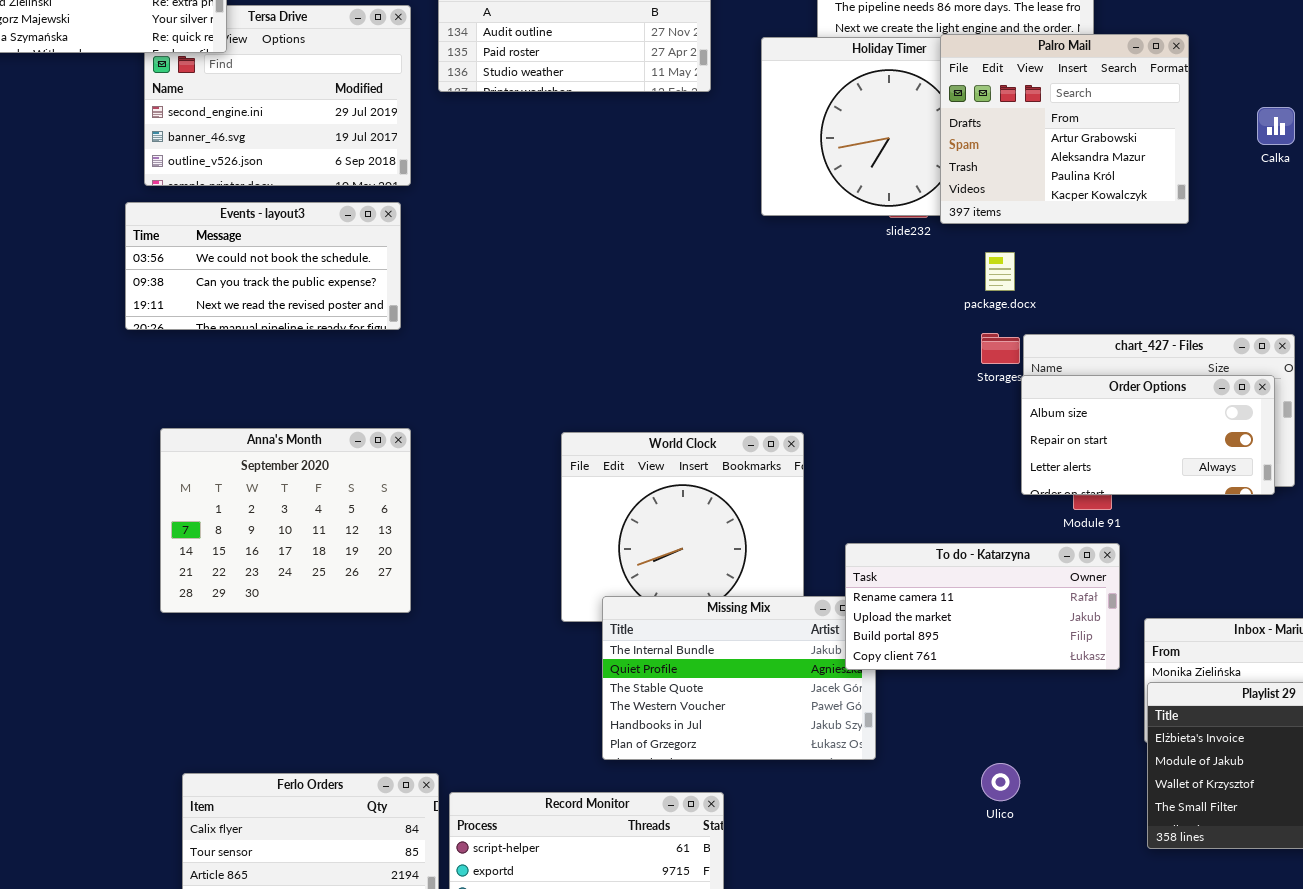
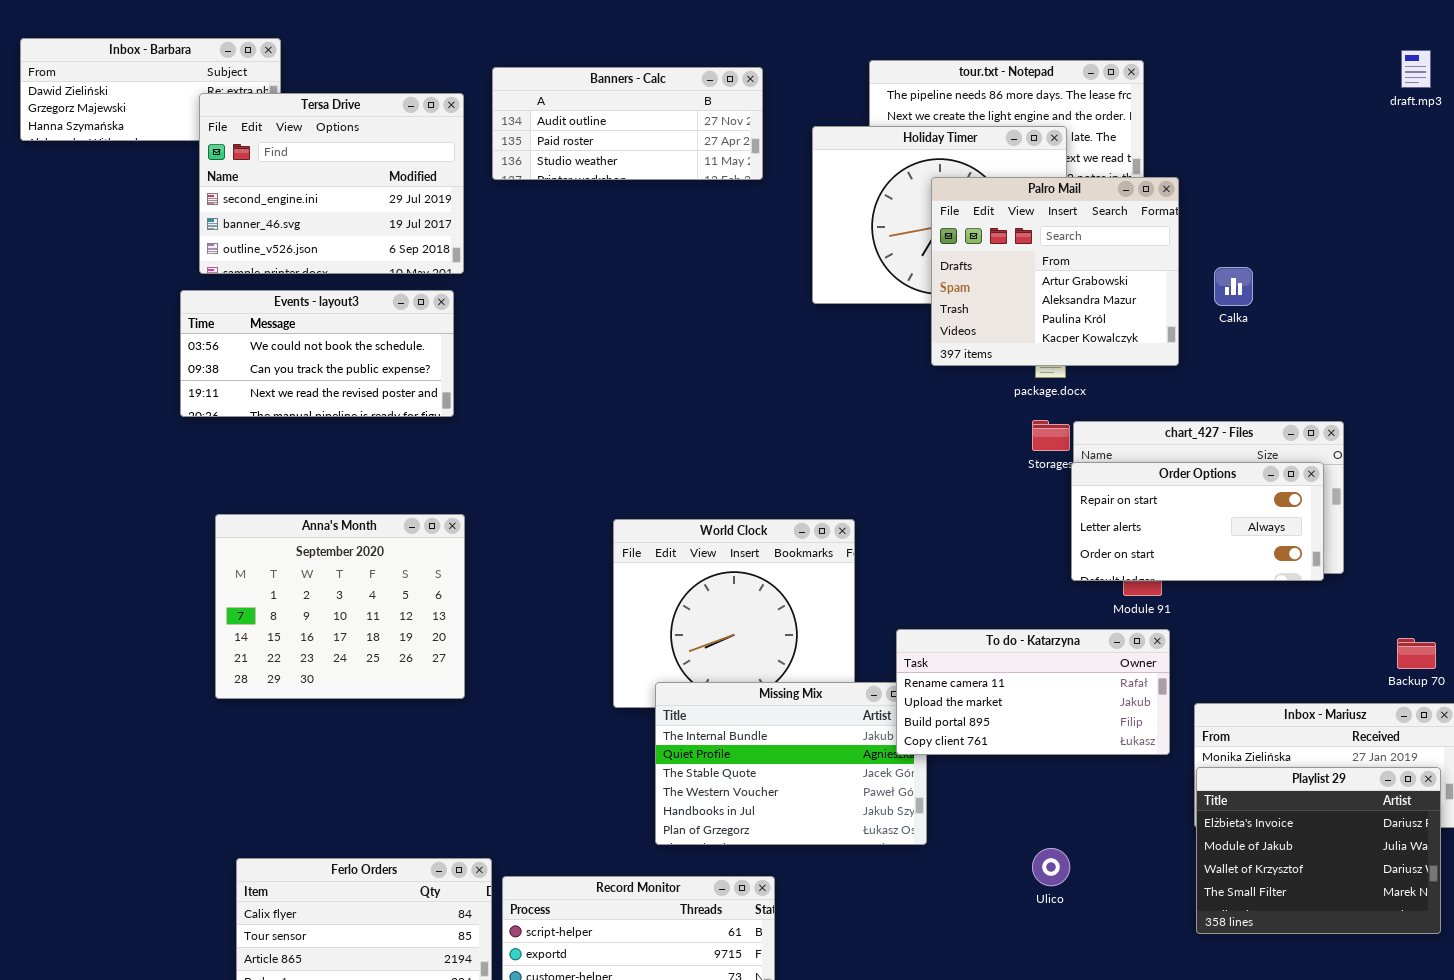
Tersa Drive: [144,5,411,186] -> [199,93,464,274], raised
Palro Mail: [940,34,1189,224] -> [931,177,1179,366], moved
Calka: [1257,107,1295,145] -> [1214,267,1253,306], moved
Order Options: [1021,375,1275,495] -> [1071,462,1324,581], scrolled down 1 row

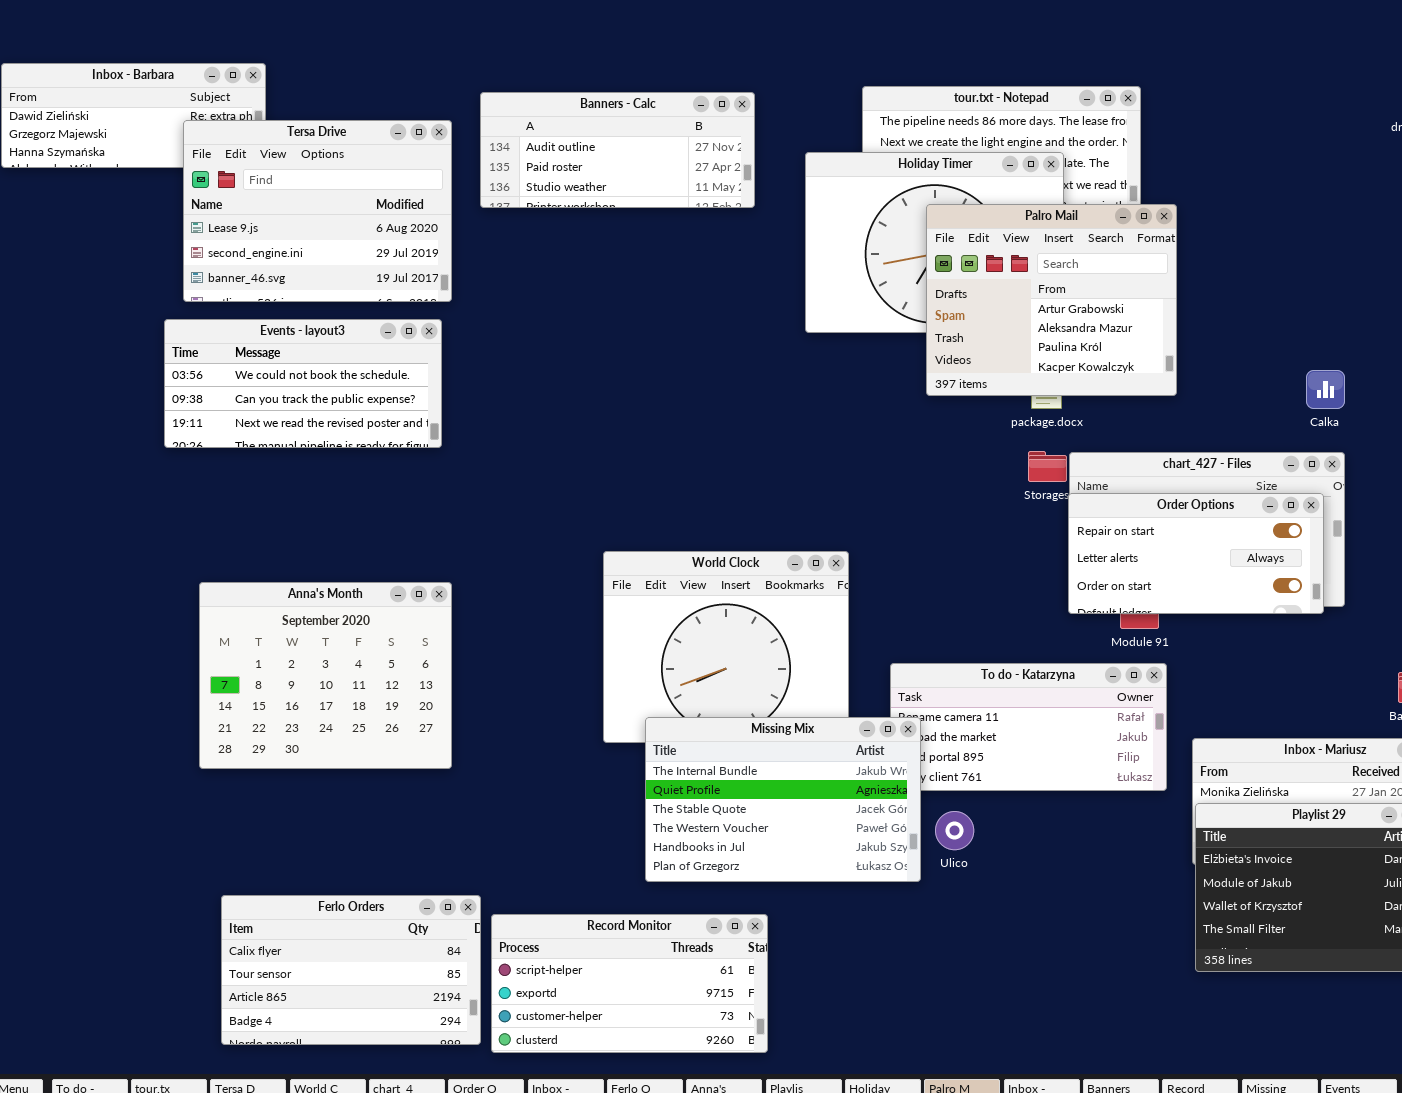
Tersa Drive: [199,93,464,274] -> [183,120,452,302], scrolled up 1 row
Calka: [1214,267,1253,306] -> [1306,370,1345,409], moved
Anna's Month: [215,514,465,699] -> [199,582,452,769], moved
Missing Mix: [655,682,927,845] -> [645,717,921,882], raised
Ulico: [1032,848,1070,886] -> [935,811,974,850], moved

